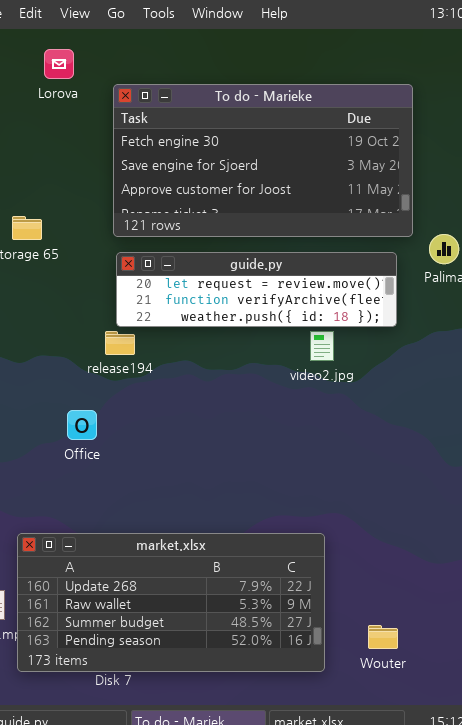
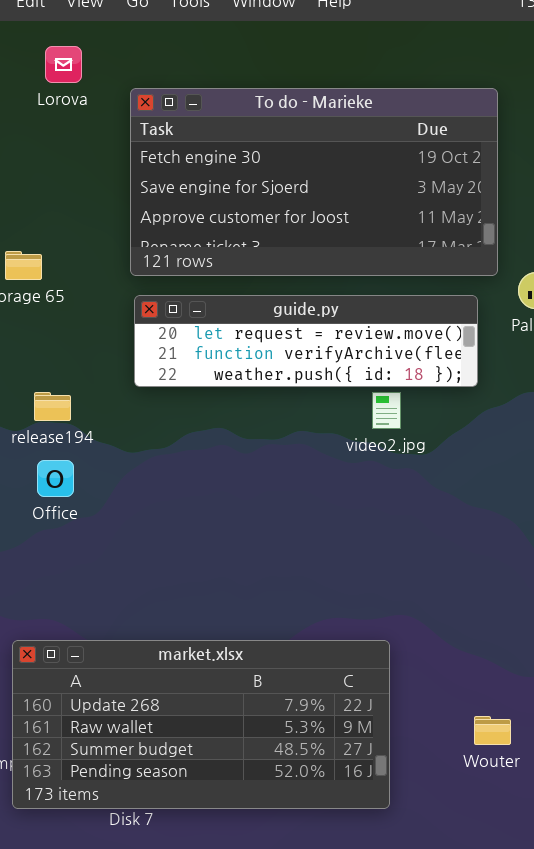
release194: [105,331,135,355] -> [34,392,71,421], moved
Office: [67,410,97,440] -> [37,460,74,497], moved
Wouter: [368,625,398,649] -> [474,716,511,745], moved

